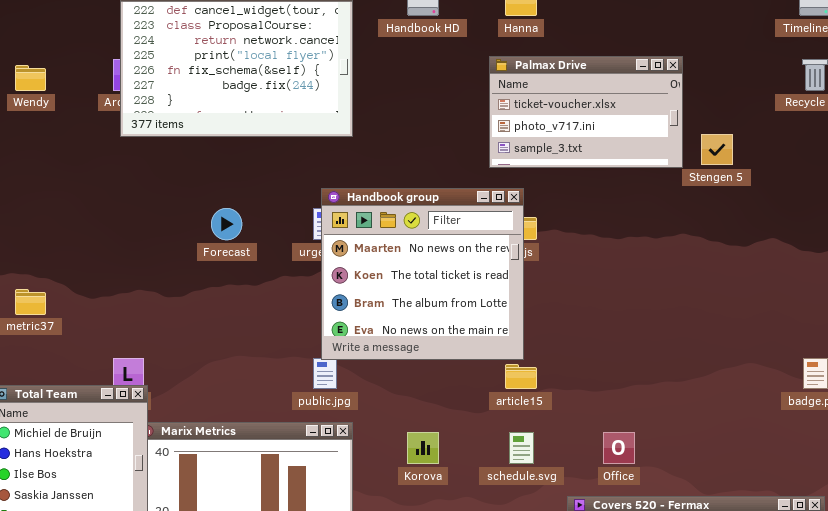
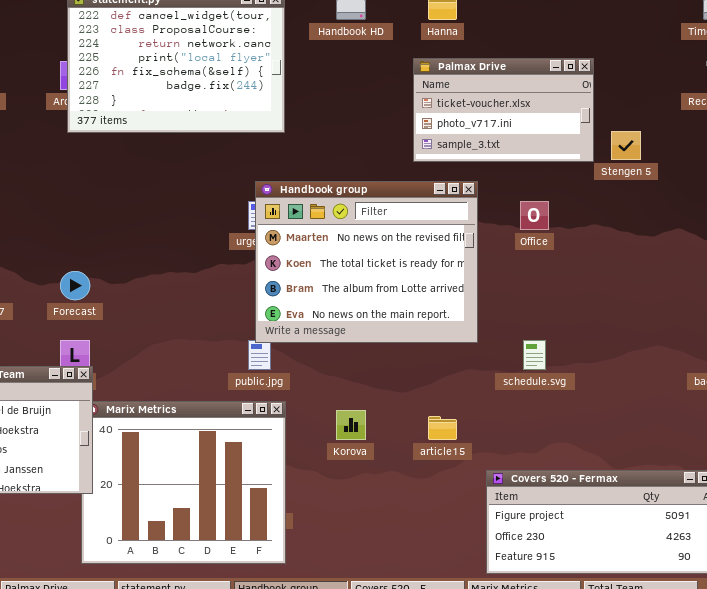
Handbook group: [321,188,524,360] -> [255,181,478,343], resized
Forecast: [211,208,242,240] -> [60,271,90,300], moved
article15: [505,364,537,389] -> [428,416,457,440], moved
schedule.svg: [509,432,534,464] -> [523,340,546,370], moved
Office: [603,432,635,464] -> [520,201,549,230], moved

